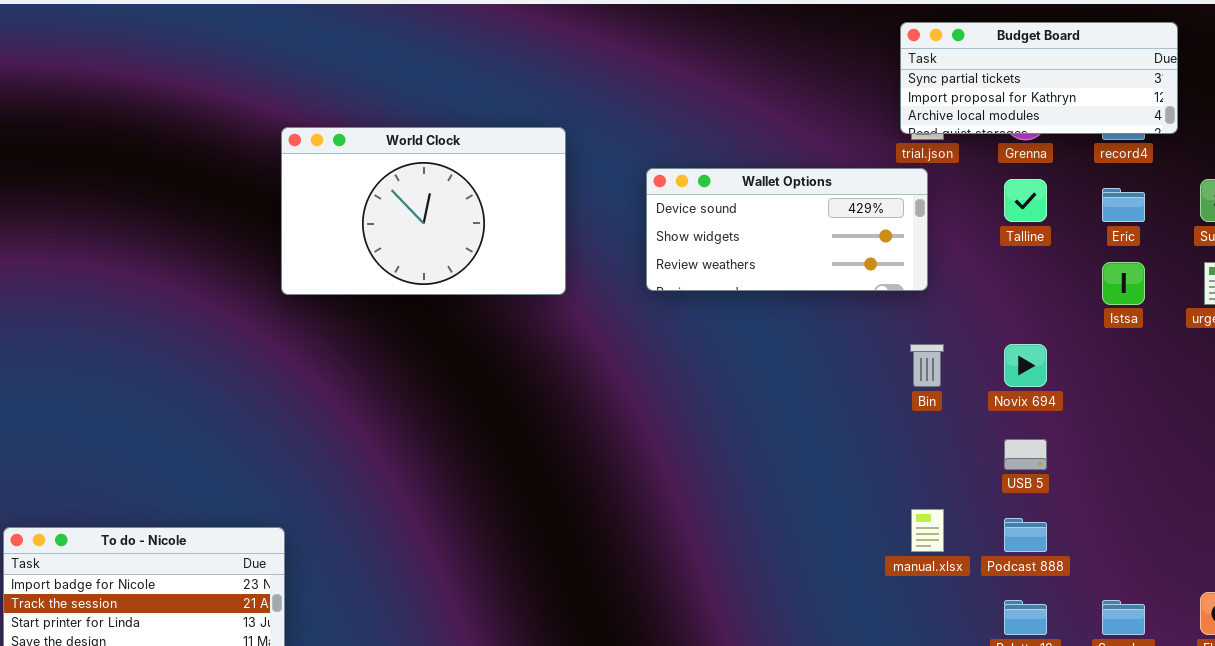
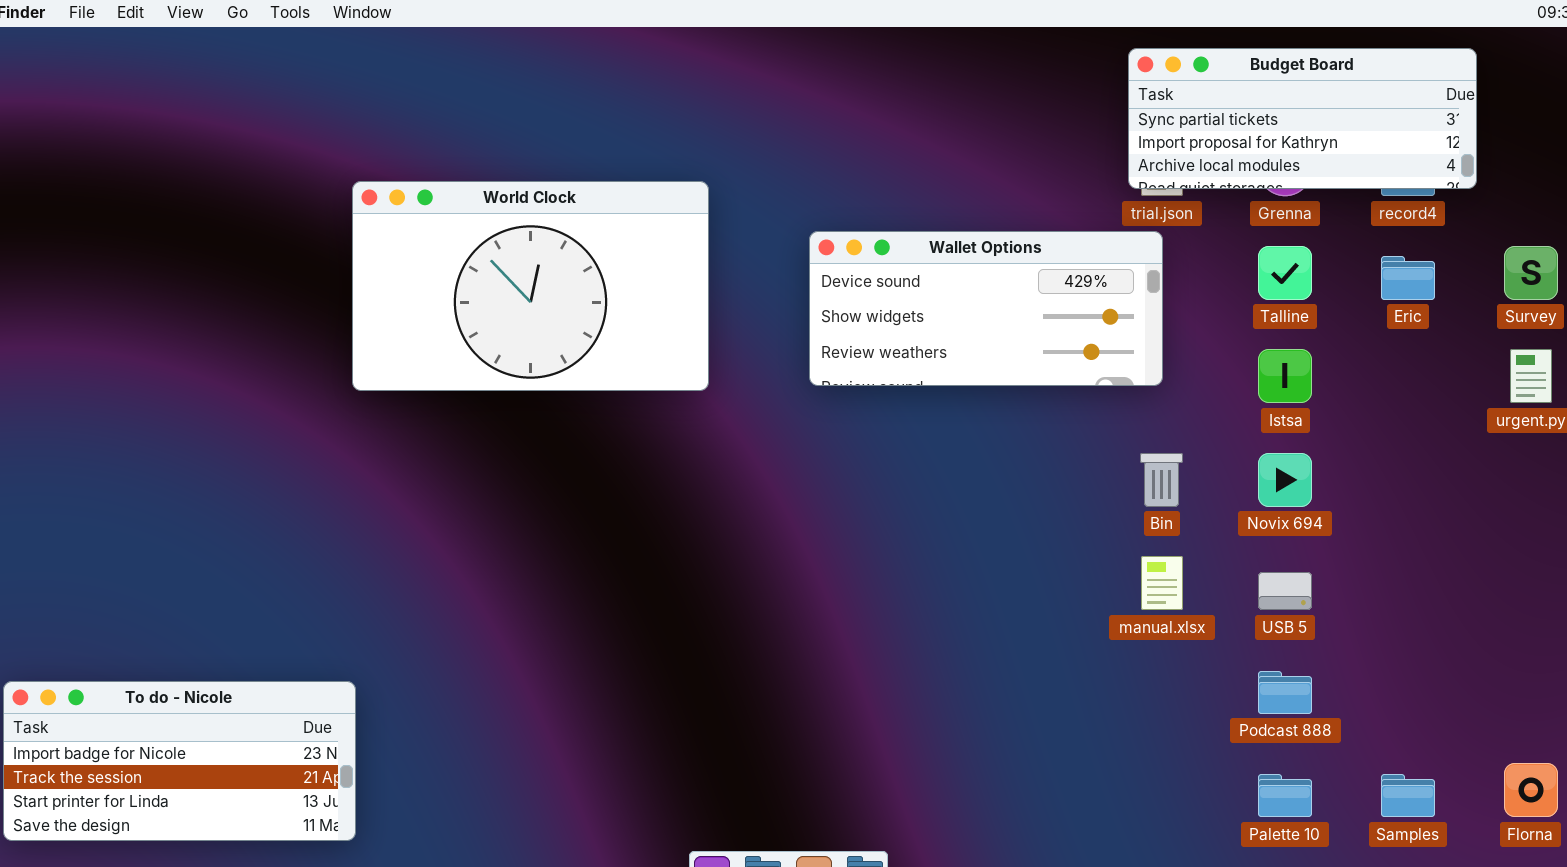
Istsa: [1102,262,1145,305] -> [1258,349,1312,403], moved
manual.xlsx: [911,509,944,552] -> [1141,556,1183,610], moved

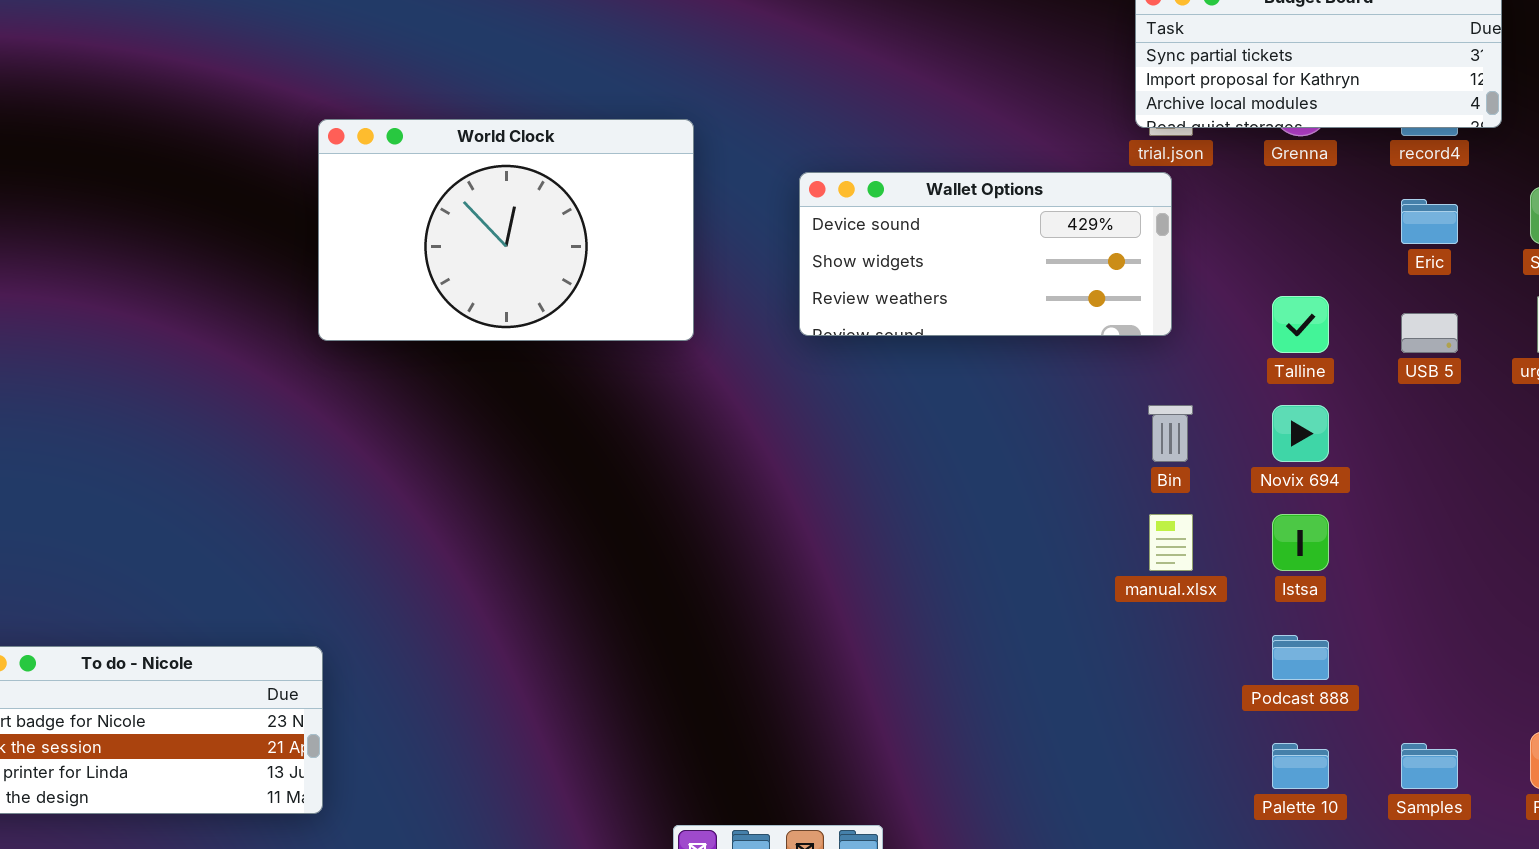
Talline: [1258,246,1312,300] -> [1272,296,1329,353], moved
Istsa: [1258,349,1312,403] -> [1272,514,1329,571], moved
USB 5: [1258,572,1312,610] -> [1401,313,1458,353], moved

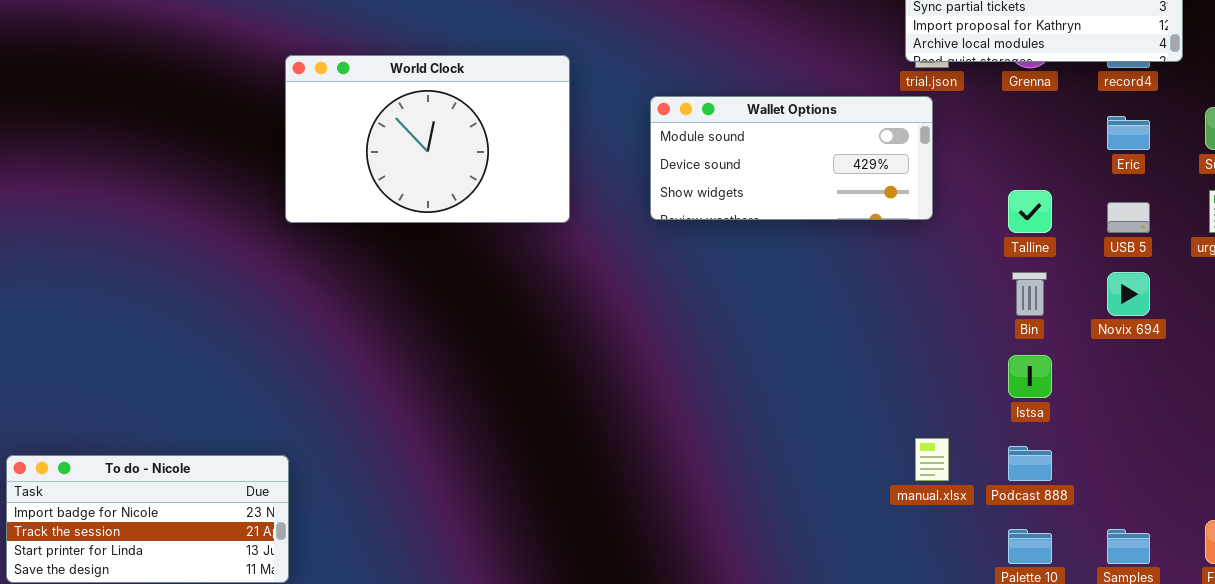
Wallet Options: [799,172,1172,336] -> [650,96,933,220], scrolled up 1 row
Bin: [1148,405,1193,462] -> [1012,272,1047,316], moved
Novix 694: [1272,405,1329,462] -> [1107,272,1150,316], moved
manual.xlsx: [1149,514,1193,571] -> [915,438,949,481], moved

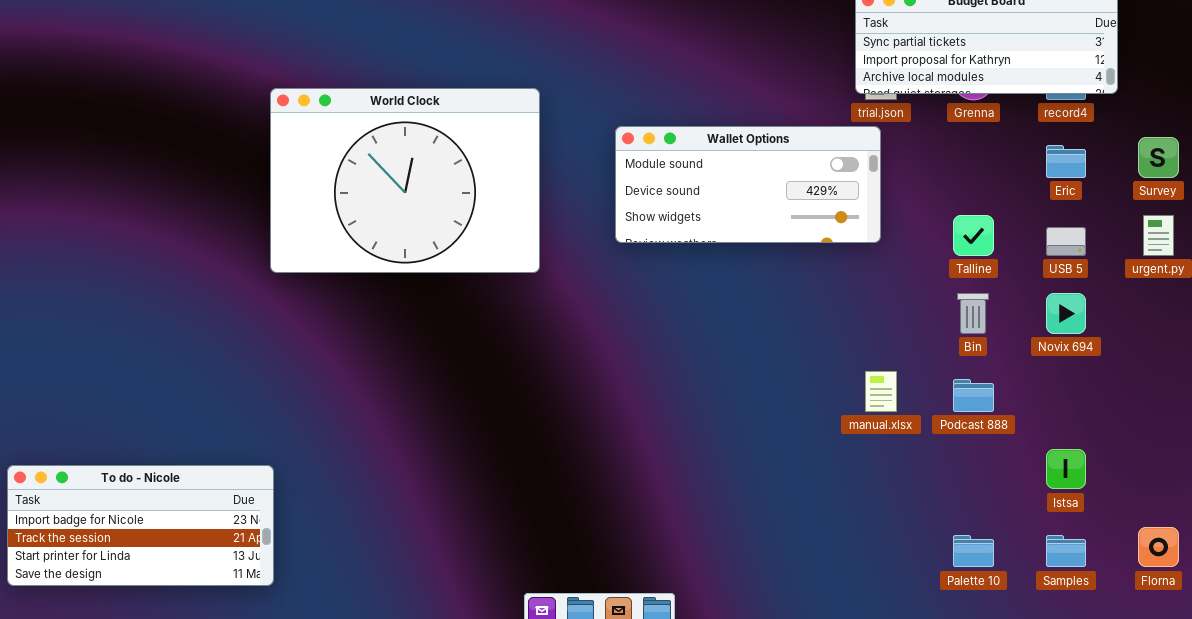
World Clock: [285,55,570,223] -> [270,88,540,273], resized
Istsa: [1008,355,1052,398] -> [1046,449,1086,489], moved
manual.xlsx: [915,438,949,481] -> [865,371,897,412], moved
Podcast 888: [1008,446,1052,481] -> [953,379,994,412], moved

